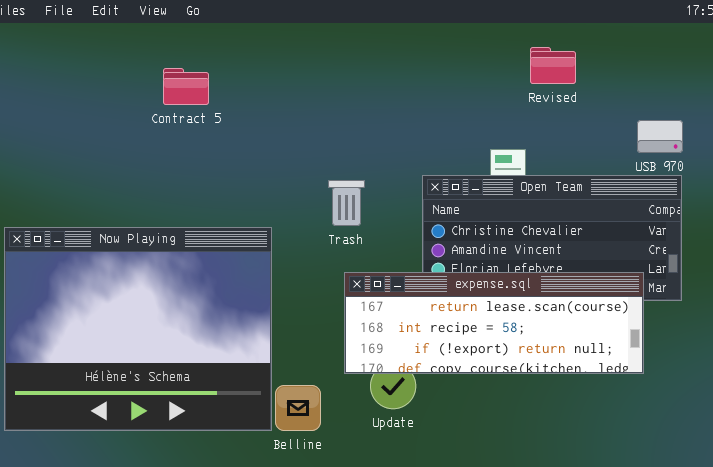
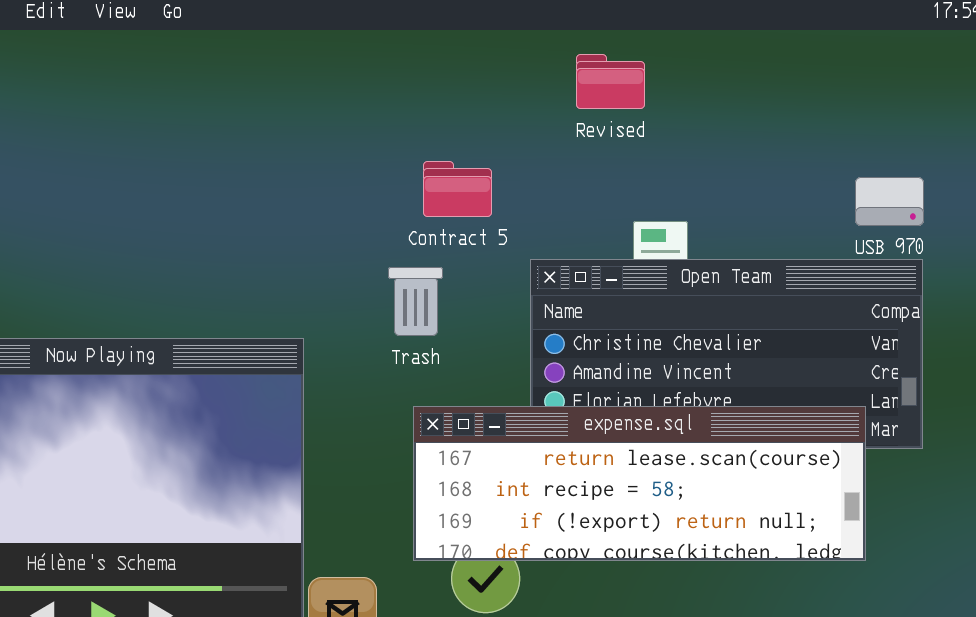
Revised: [530,47,576,84] -> [576,54,645,109], moved
Contract 5: [163,68,209,105] -> [423,161,492,217], moved

